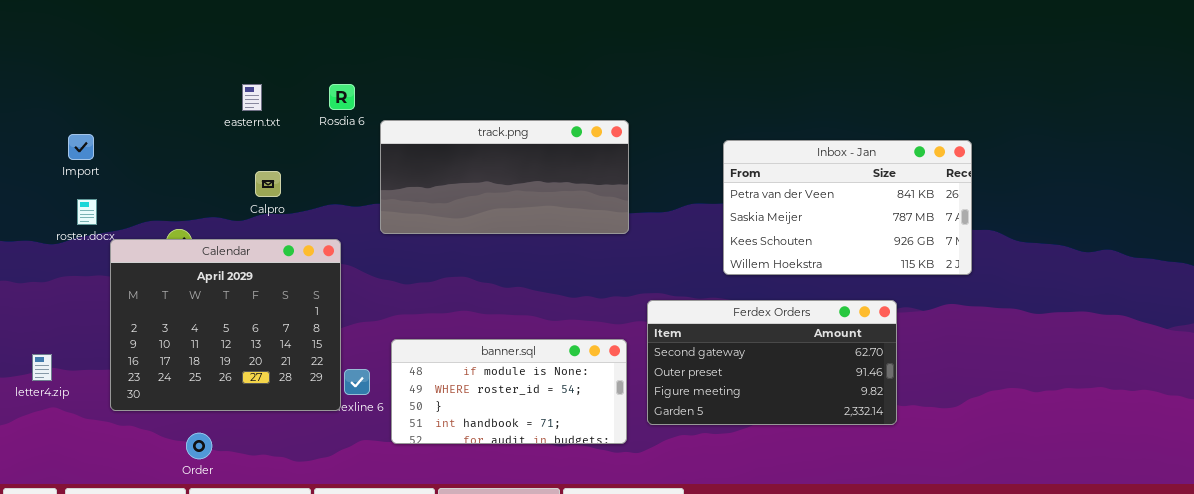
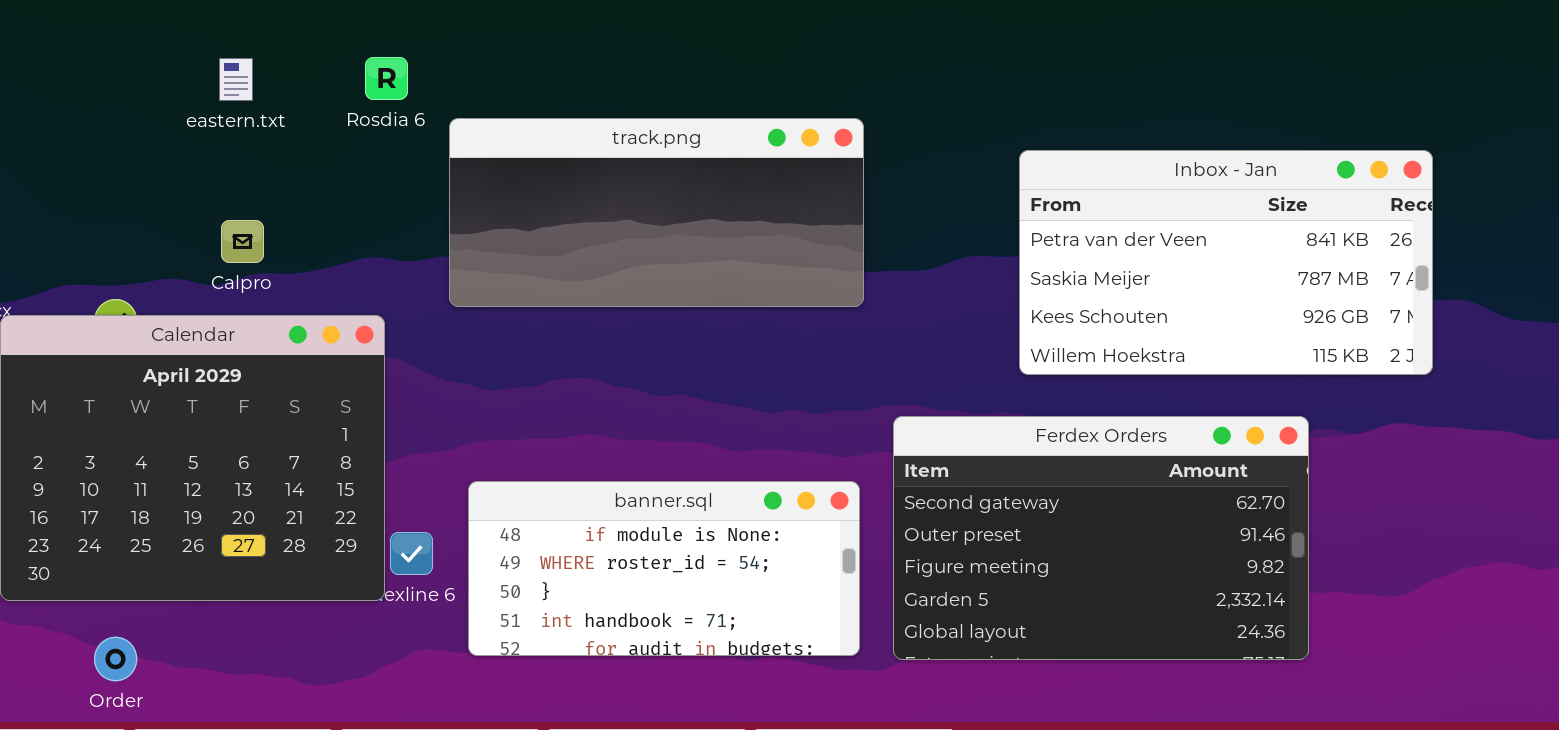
Calpro: [255,171,281,197] -> [221,220,264,263], moved
Ferdex Orders: [647,300,897,425] -> [893,416,1309,660], resized
Order: [186,433,212,459] -> [94,637,137,681], moved

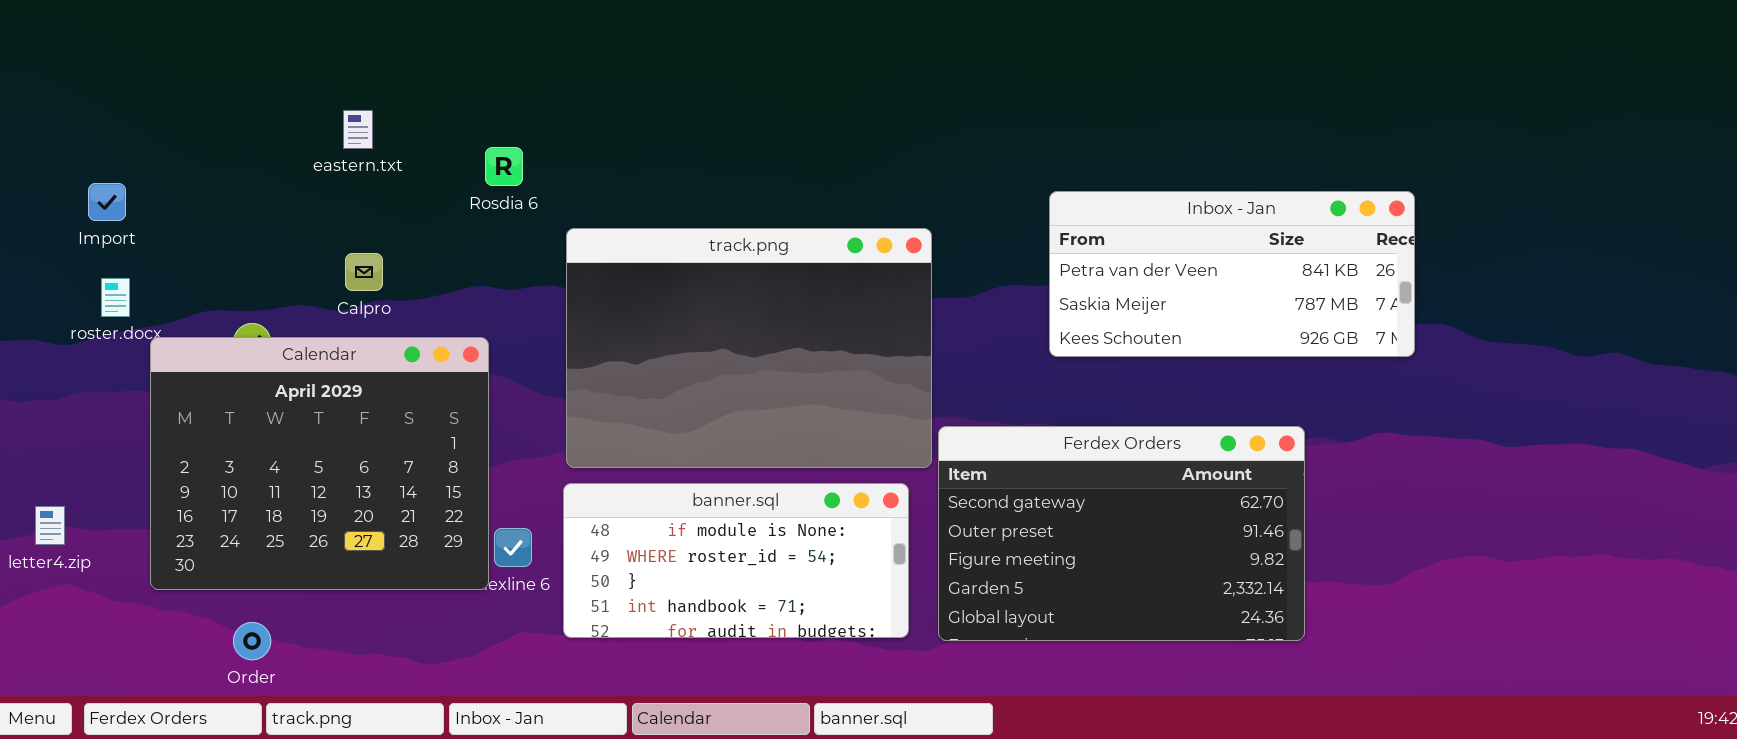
Rosdia 6: [365,57,408,100] -> [485,147,523,186], moved
track.png: [449,118,864,307] -> [566,228,932,468], moved, resized
Inbox - Jan: [1019,150,1433,375] -> [1049,191,1415,357], resized

